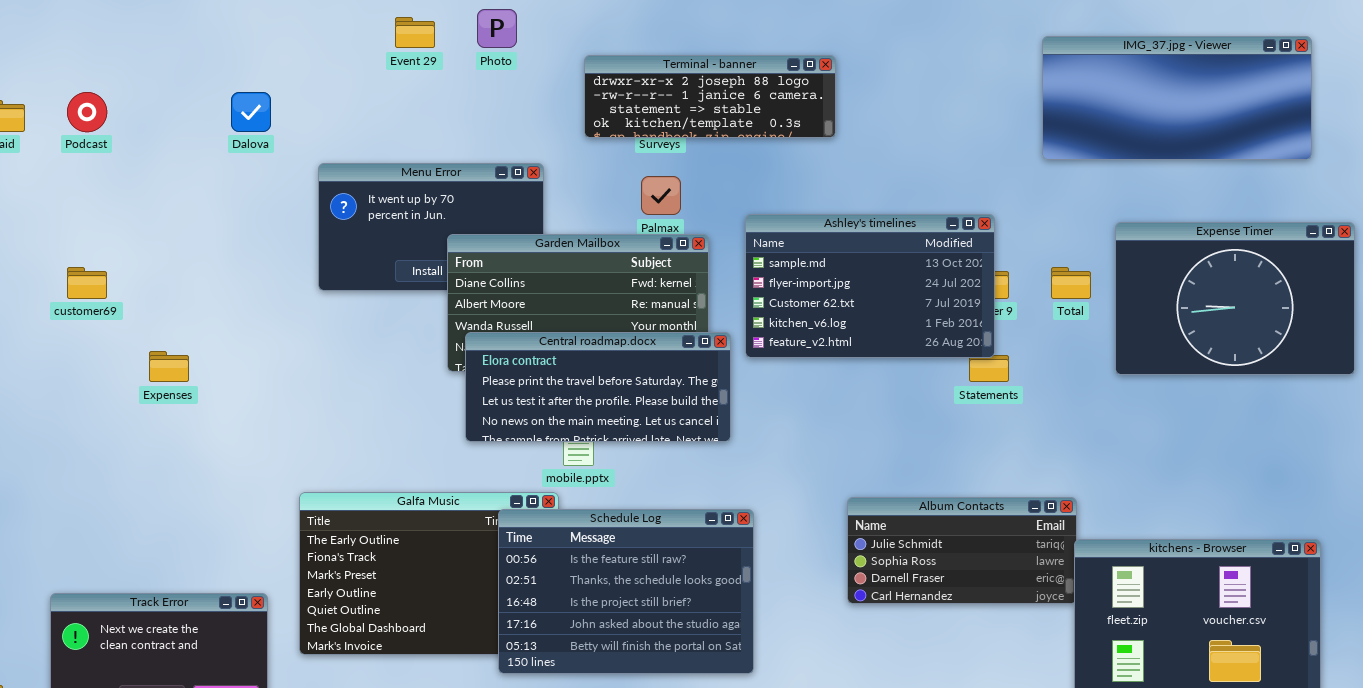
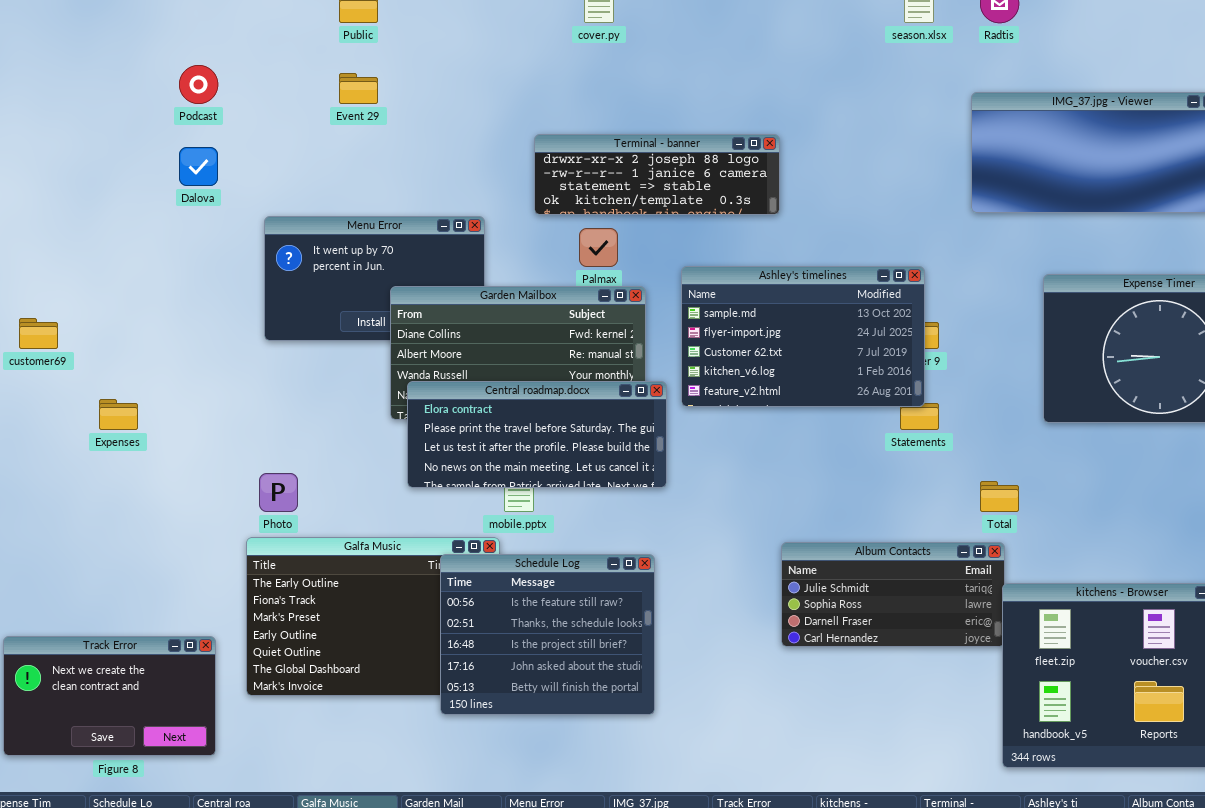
Photo: [477,9,517,48] -> [259,473,298,512], moved
Terminal - banner: [584,55,836,138] -> [534,134,780,215], moved
Podcast: [67,92,107,132] -> [179,65,218,104], moved
Total: [1051,267,1091,299] -> [980,481,1019,512], moved
Schedule Log: [498,509,754,674] -> [440,554,655,715], resized

